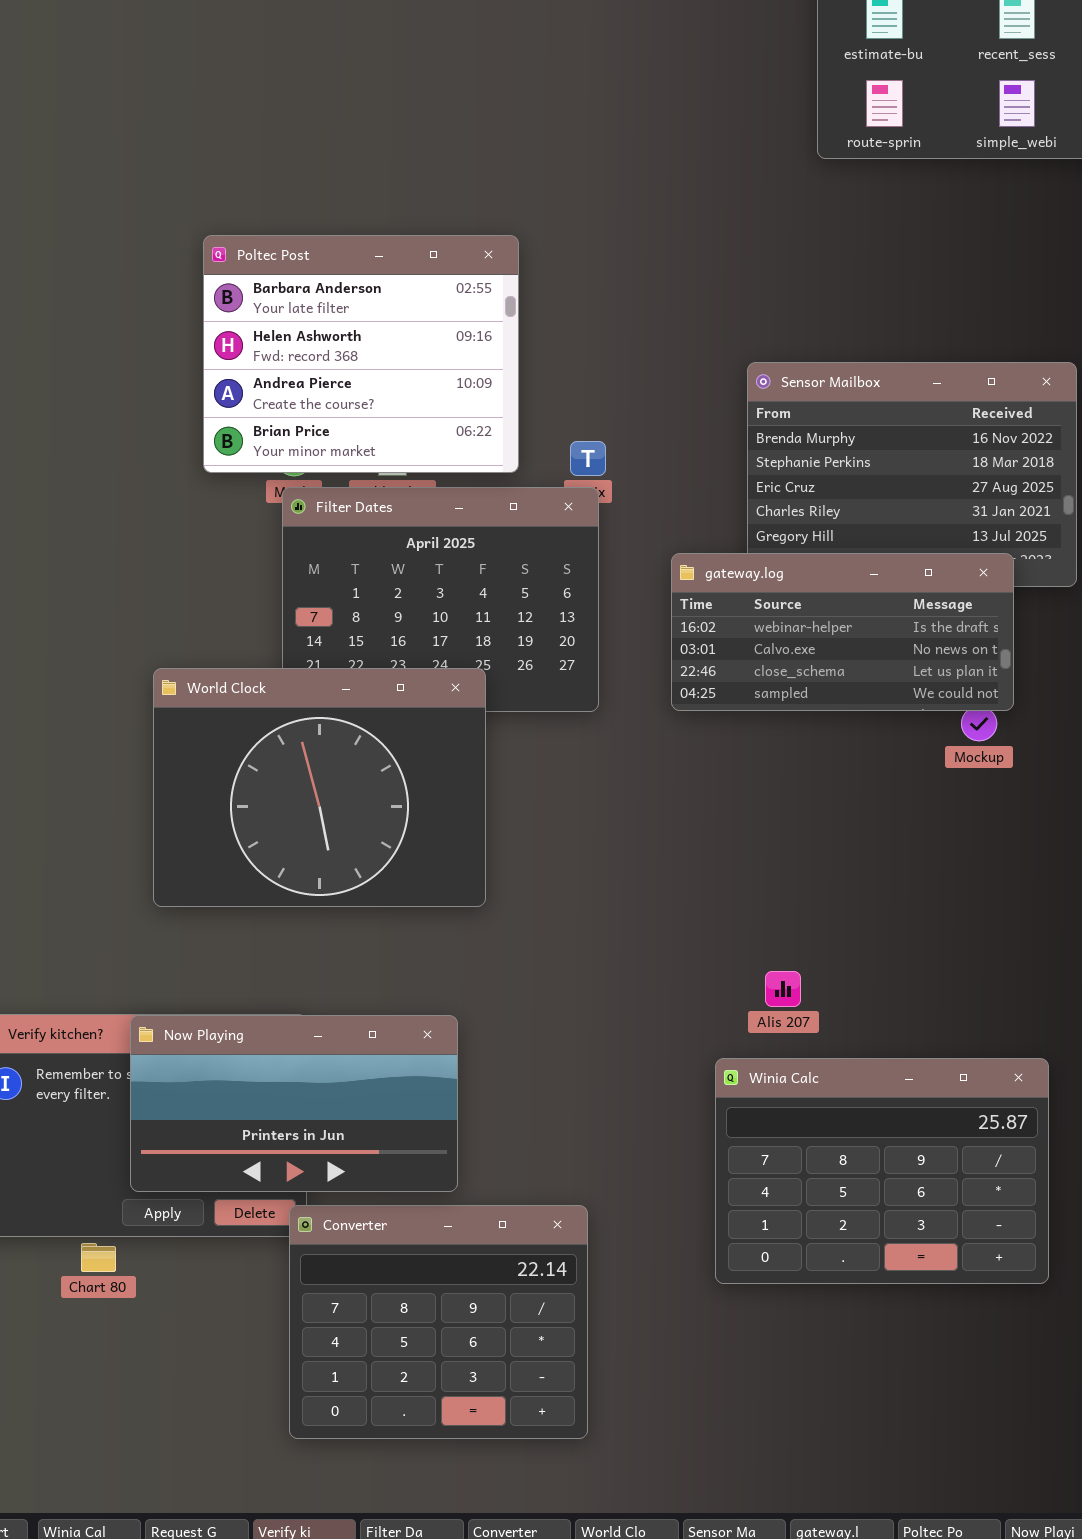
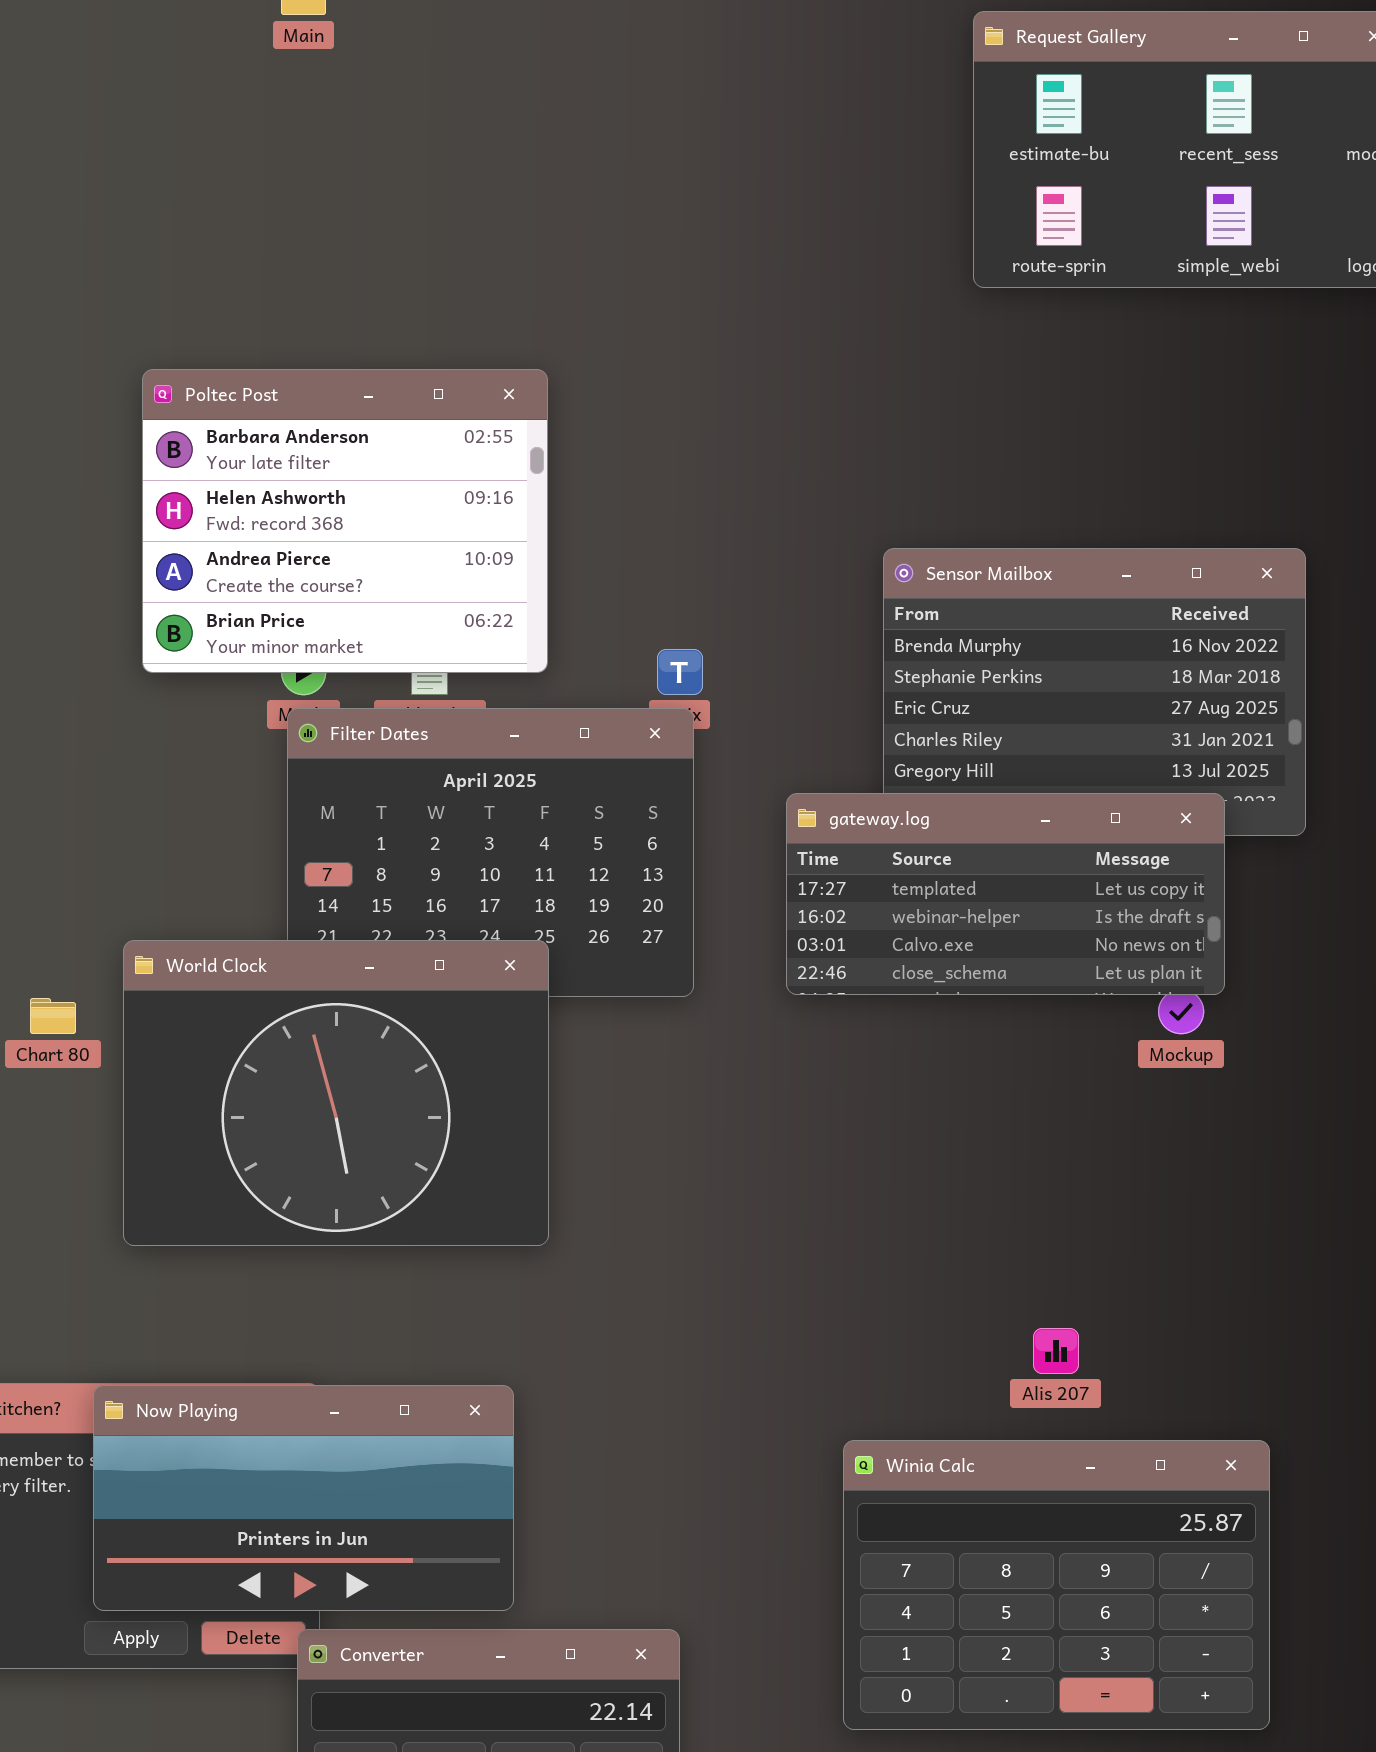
Poltec Post: [203,235,519,473] -> [142,369,548,673], moved
gateway.log: [671,553,1014,711] -> [786,793,1225,995], scrolled up 1 row
Alis 207: [765,971,801,1007] -> [1033,1328,1079,1374], moved
Chart 80: [81,1243,116,1272] -> [30,998,76,1034], moved

